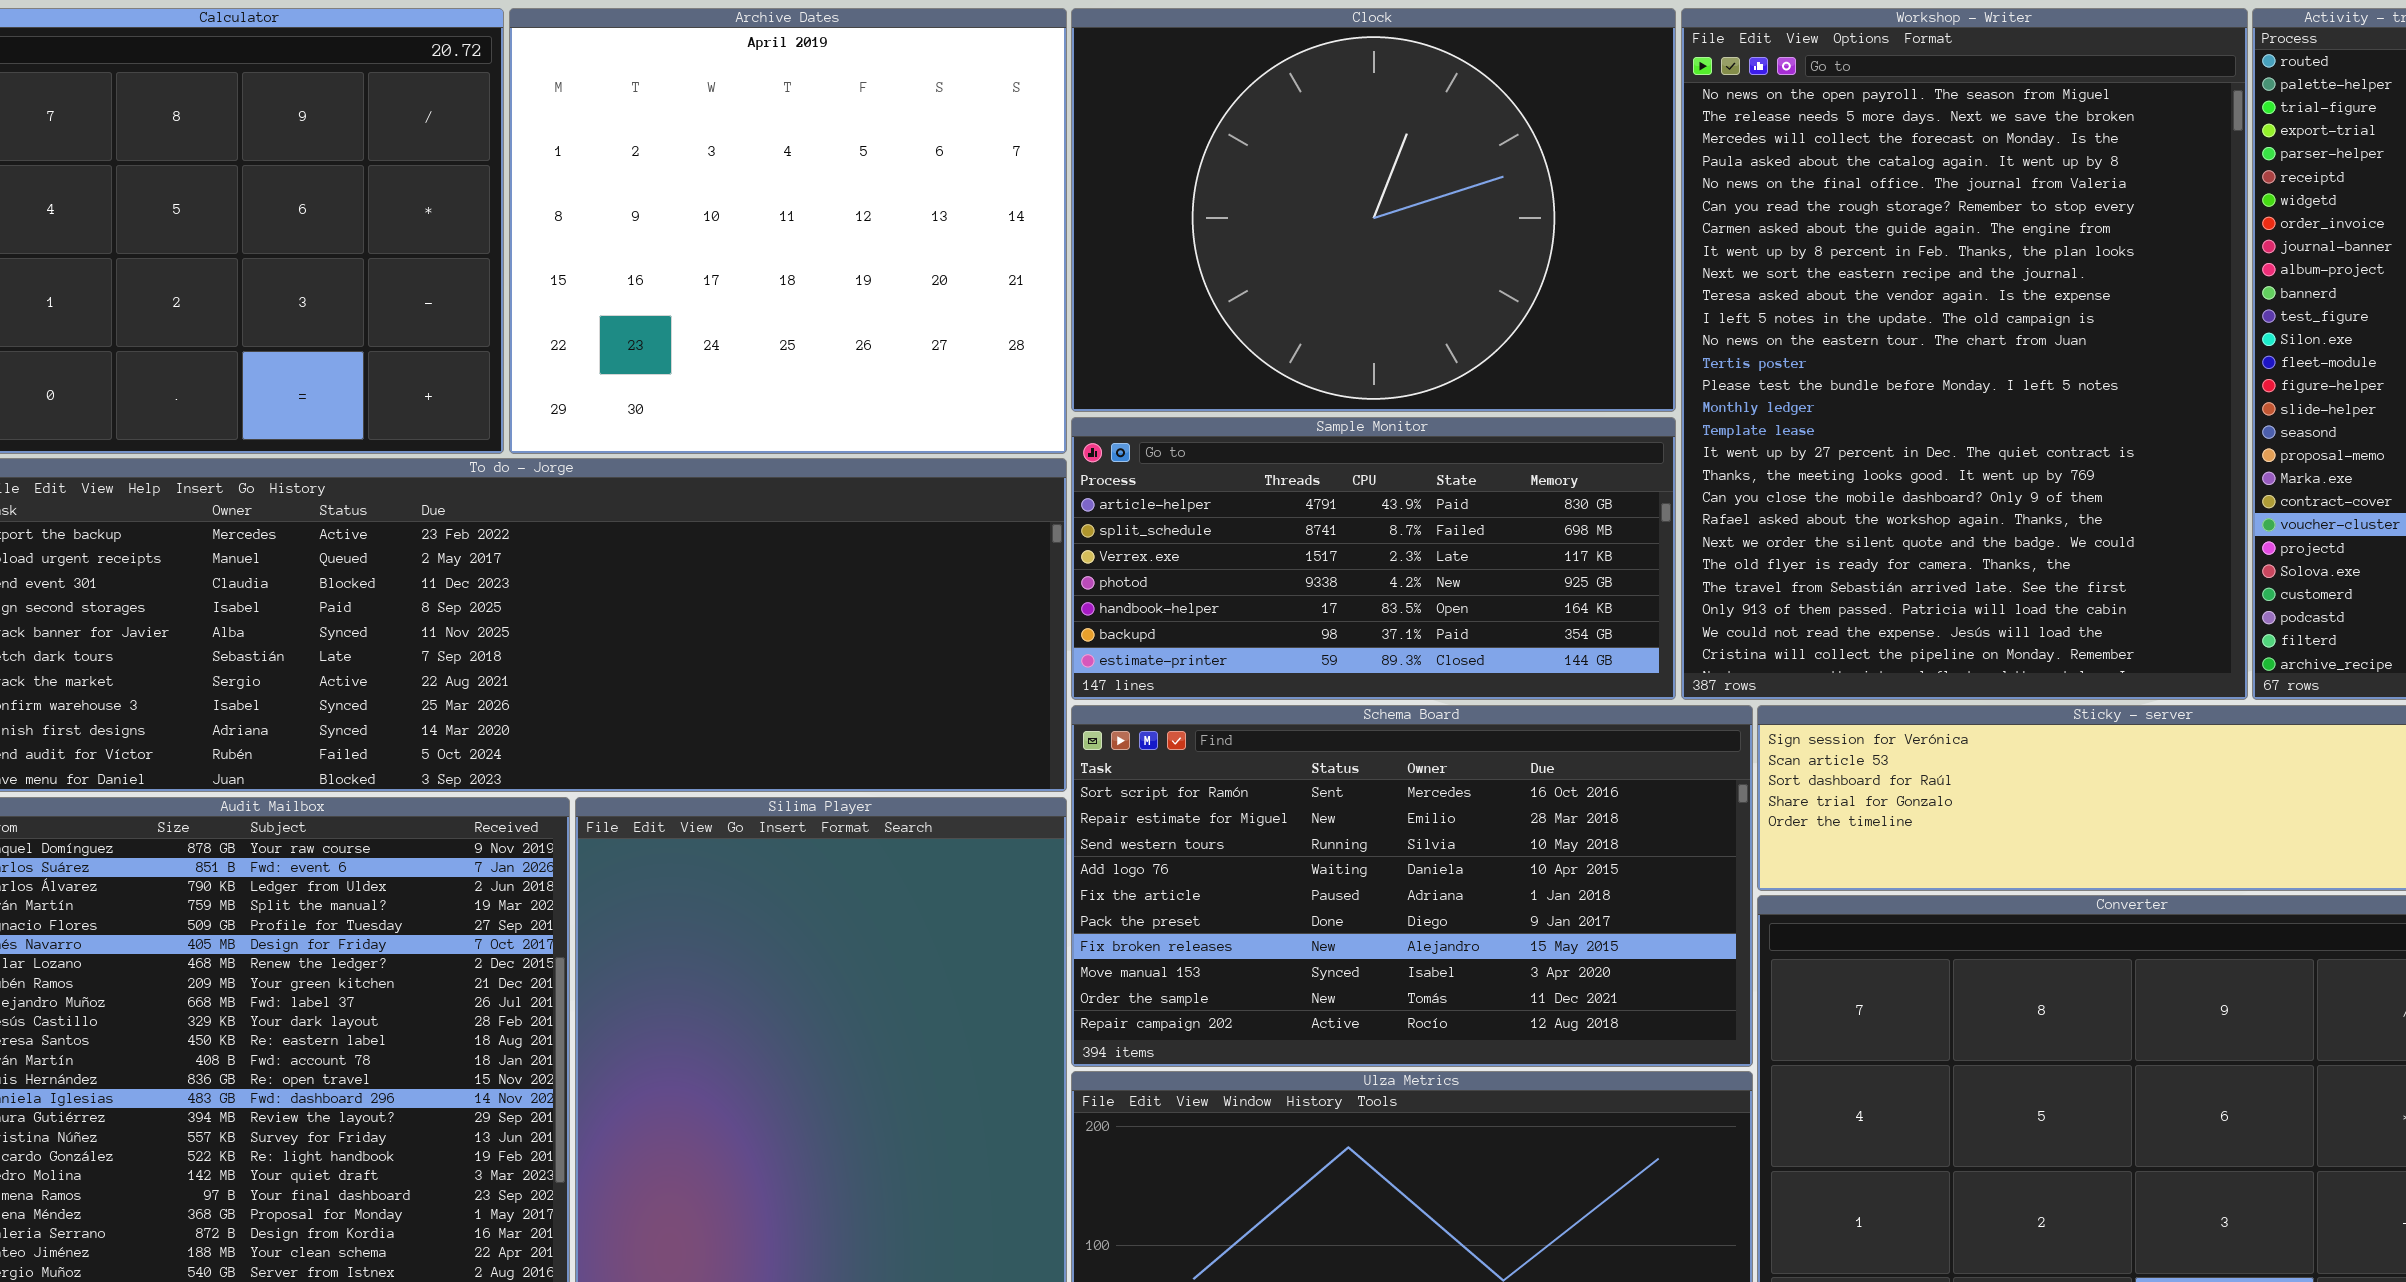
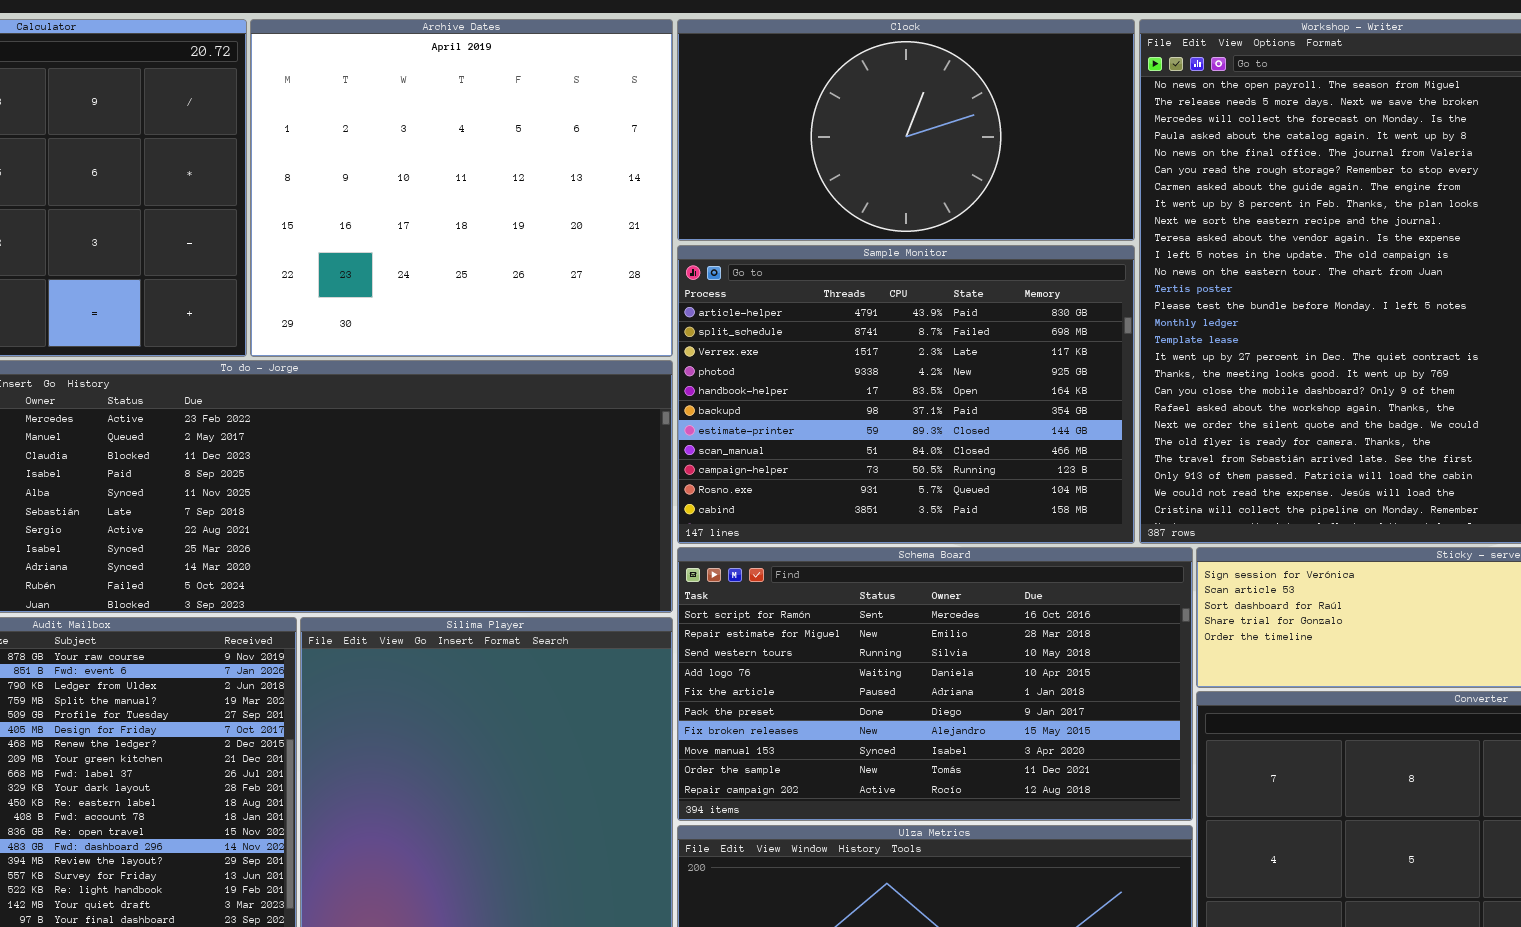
Clock: [1071,8,1676,412] -> [677,19,1135,241], resized
Sample Monitor: [1071,417,1676,700] -> [677,245,1135,544], resized

